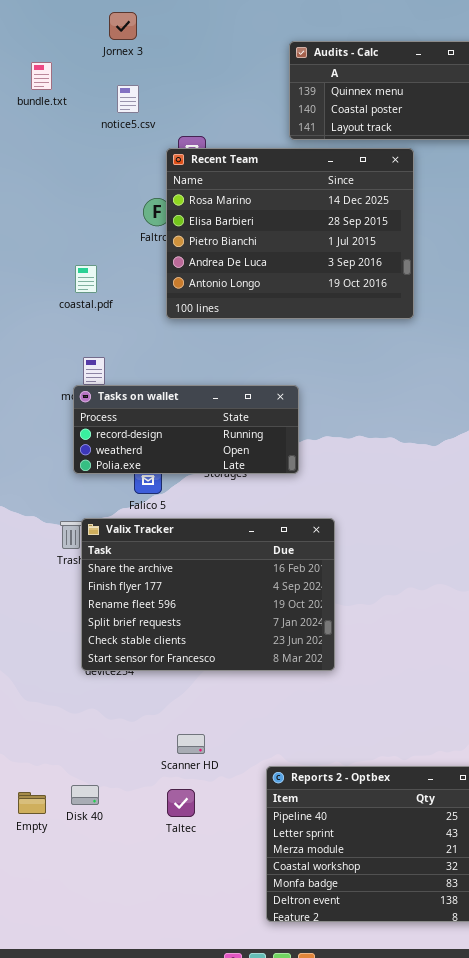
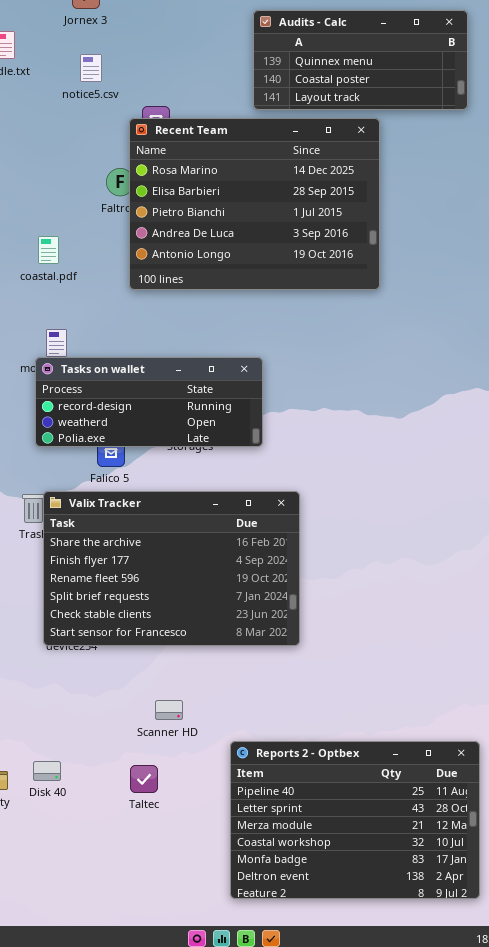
Scanner HD: [177,734,205,754] -> [155,700,183,720], moved

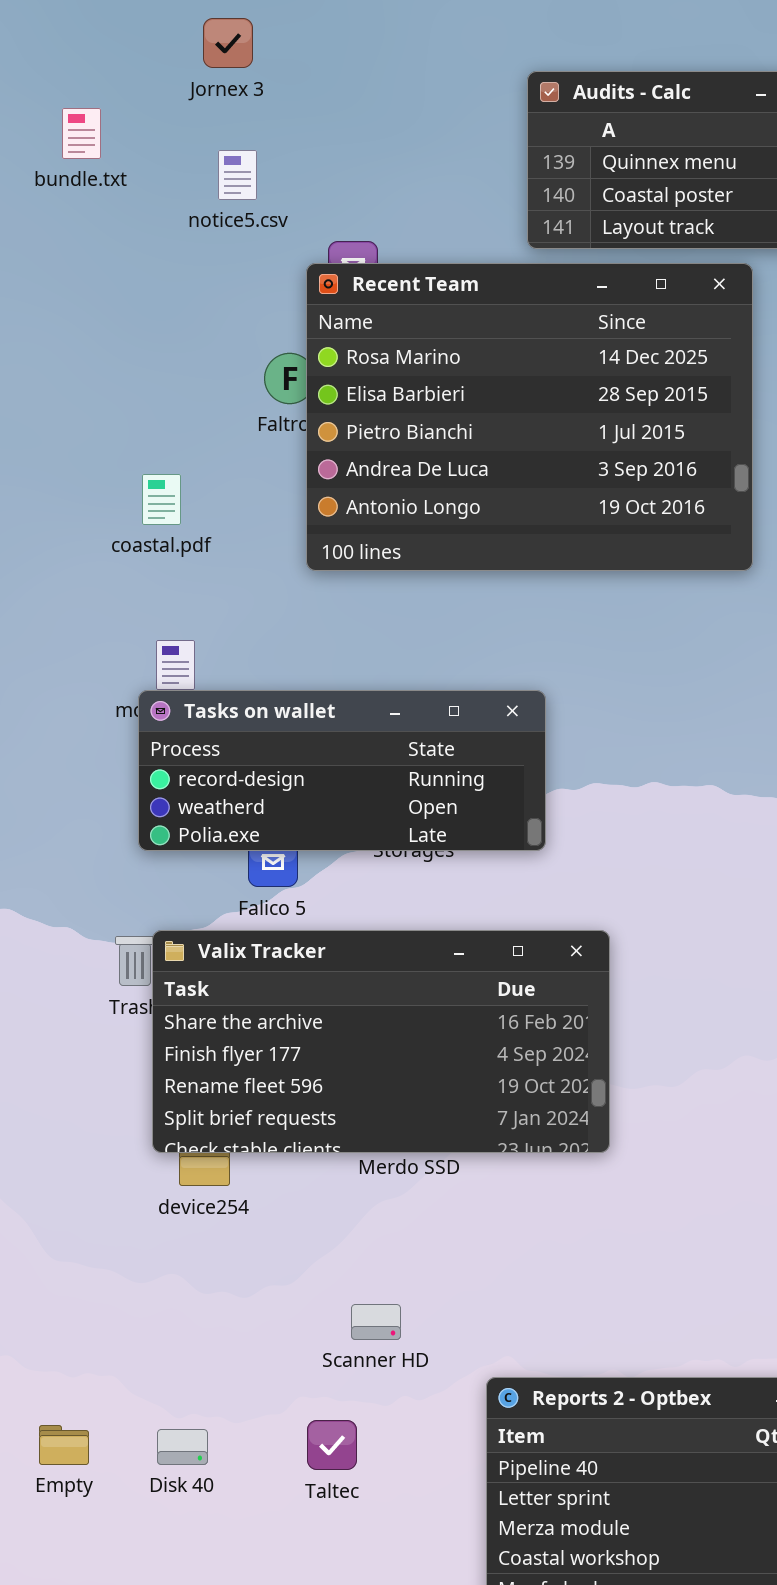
Valix Tracker: [43,491,300,646] -> [152,930,610,1153], resized
Disk 40: [33,761,61,781] -> [157,1429,208,1465], moved

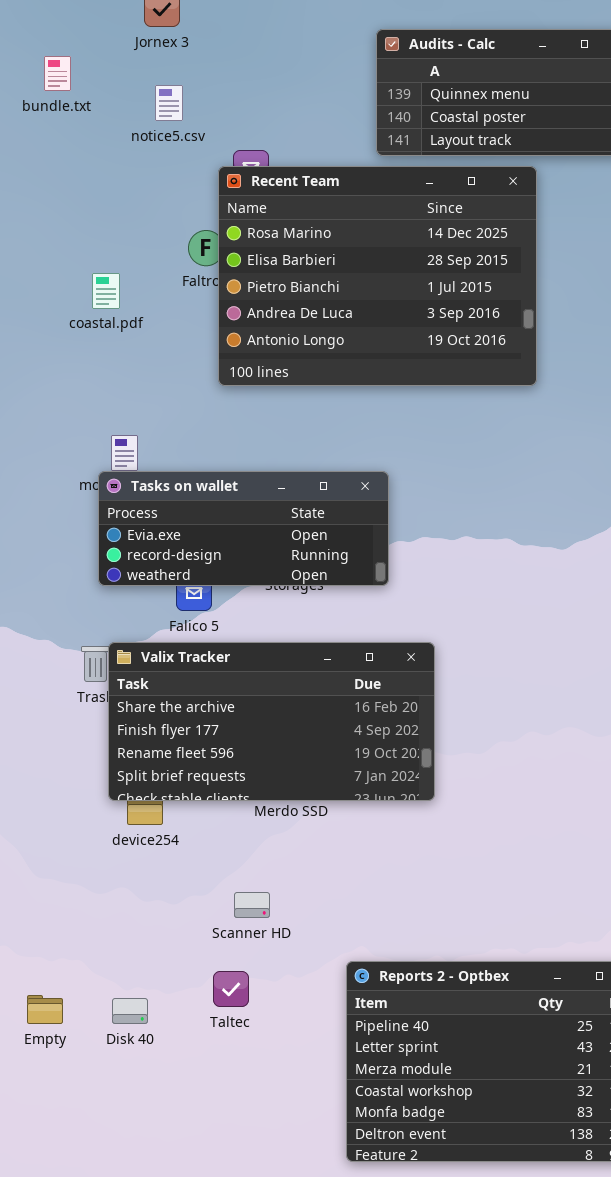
coastal.pdf: [142,474,181,525] -> [92,273,120,309], moved
Tasks on wallet: [138,690,546,851] -> [98,471,389,586], scrolled up 1 row
Scanner HD: [351,1304,401,1340] -> [234,892,270,918], moved
Taltec: [307,1420,357,1470] -> [213,971,249,1007], moved

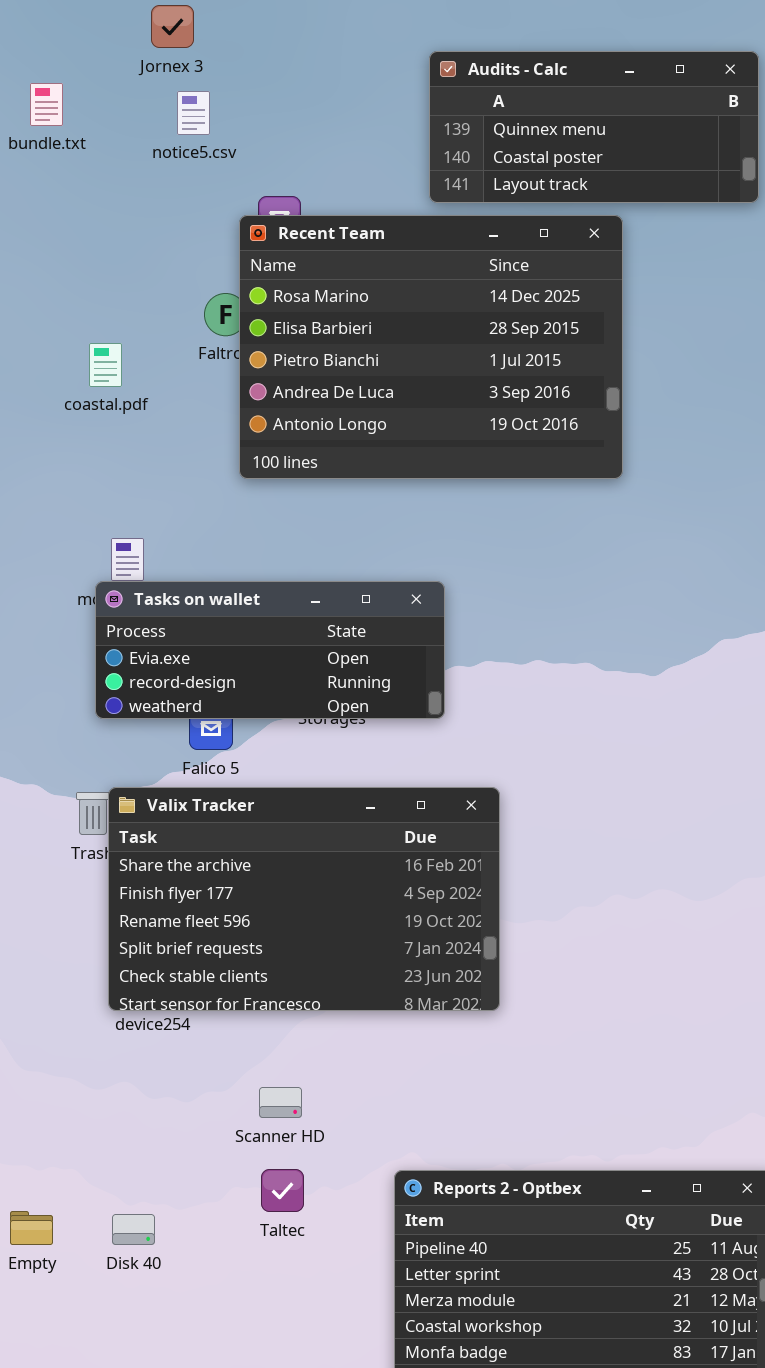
notice5.csv: [155,85,183,121] -> [177,91,210,135], moved
Valix Tracker: [108,642,435,801] -> [108,787,500,1011], resized
Taltec: [213,971,249,1007] -> [261,1169,304,1212], moved

